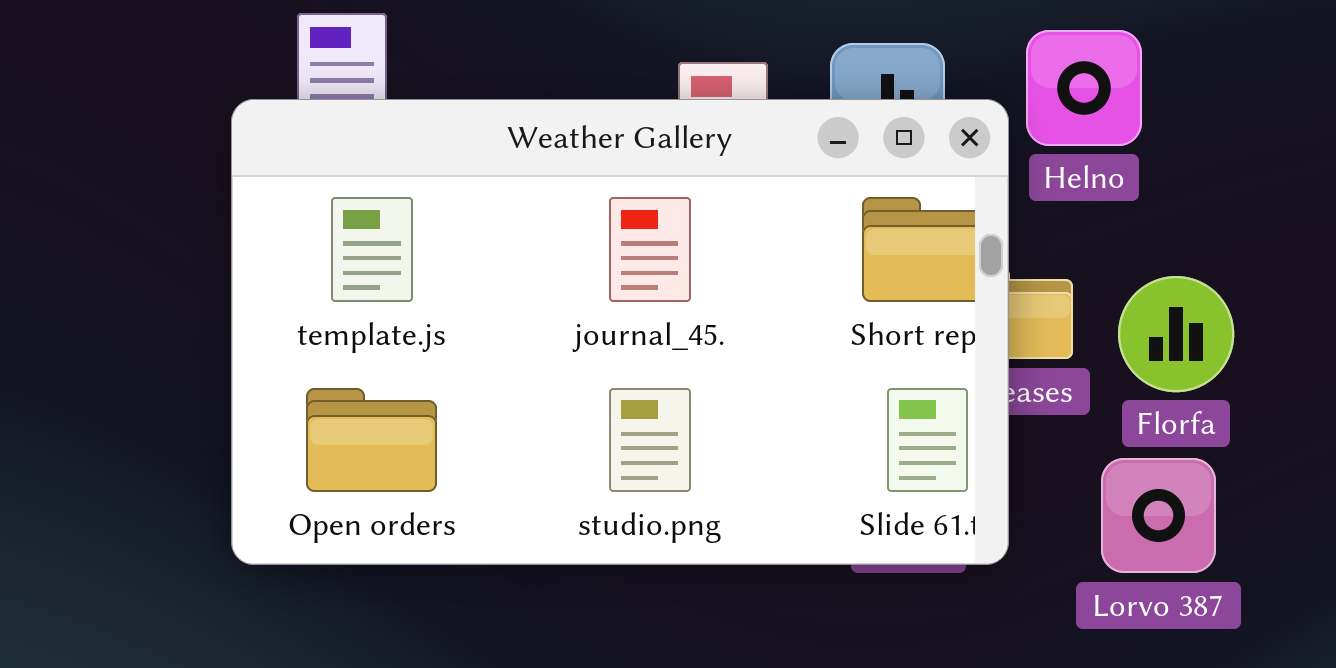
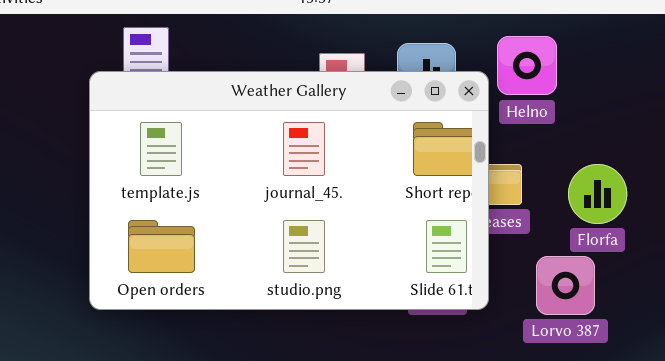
Florfa: [1118,276,1234,392] -> [568,164,627,224], moved

